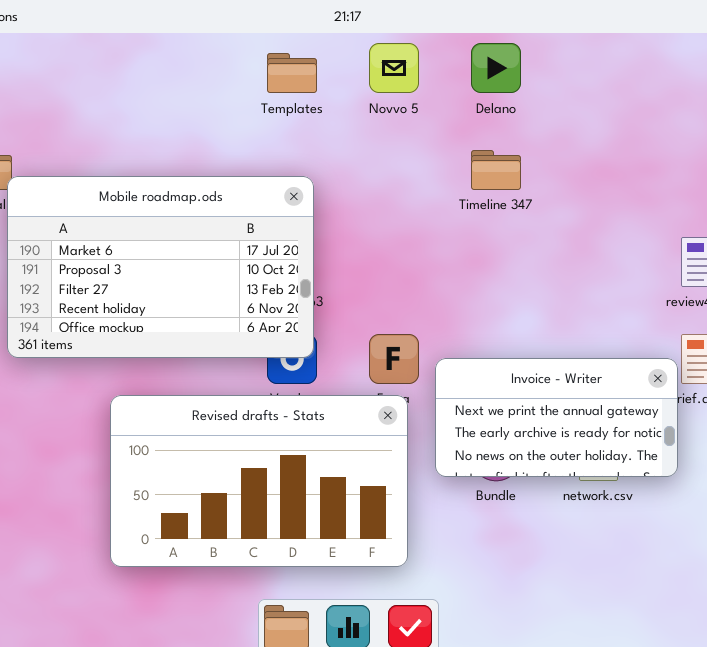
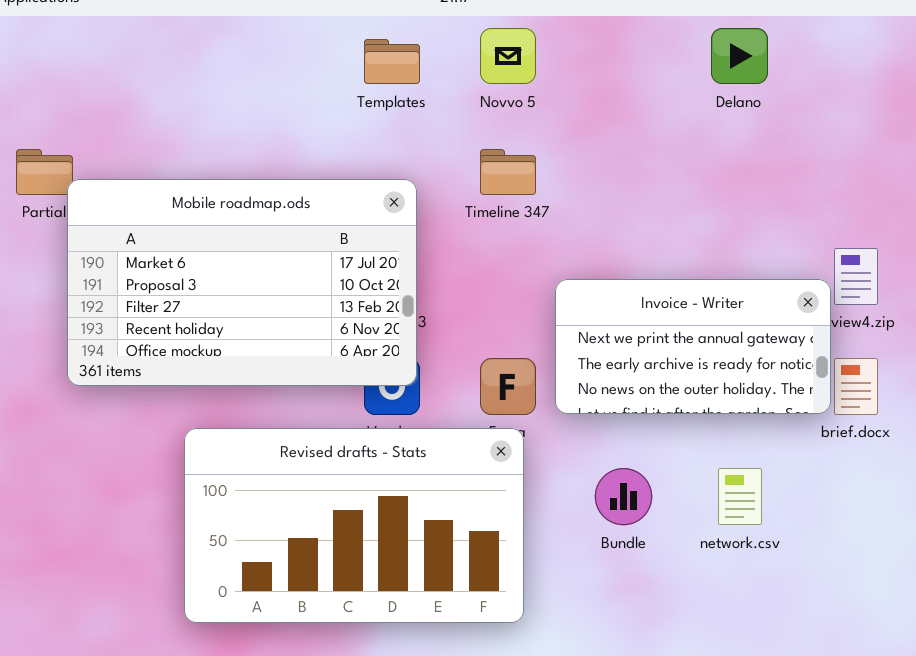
Delano: [471,43,521,93] -> [711,28,768,84], moved
Timeline 347: [471,150,521,190] -> [480,149,536,195], moved
Invoice - Writer: [435,358,678,477] -> [555,279,831,414], moved

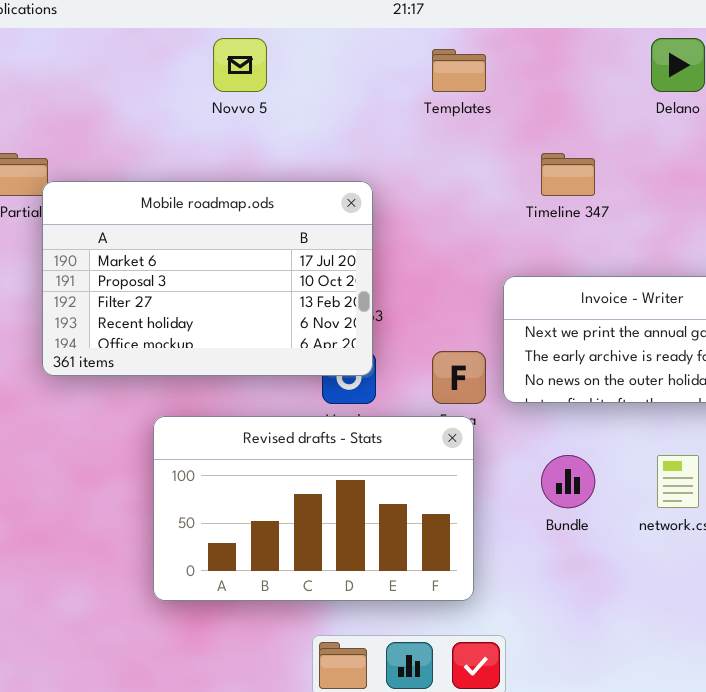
Novvo 5: [480,28,536,84] -> [213,38,267,92], moved
Templates: [364,39,420,84] -> [432,49,486,92], moved
Timeline 347: [480,149,536,195] -> [541,153,595,196], moved

